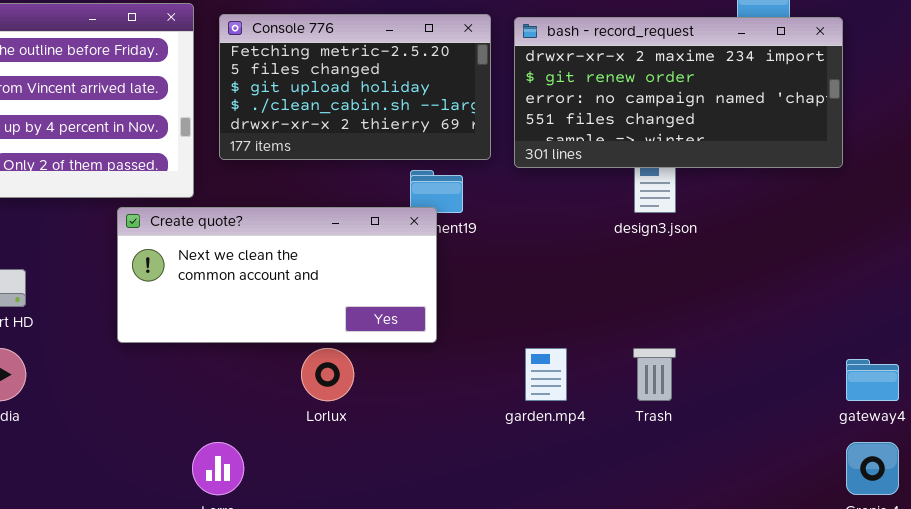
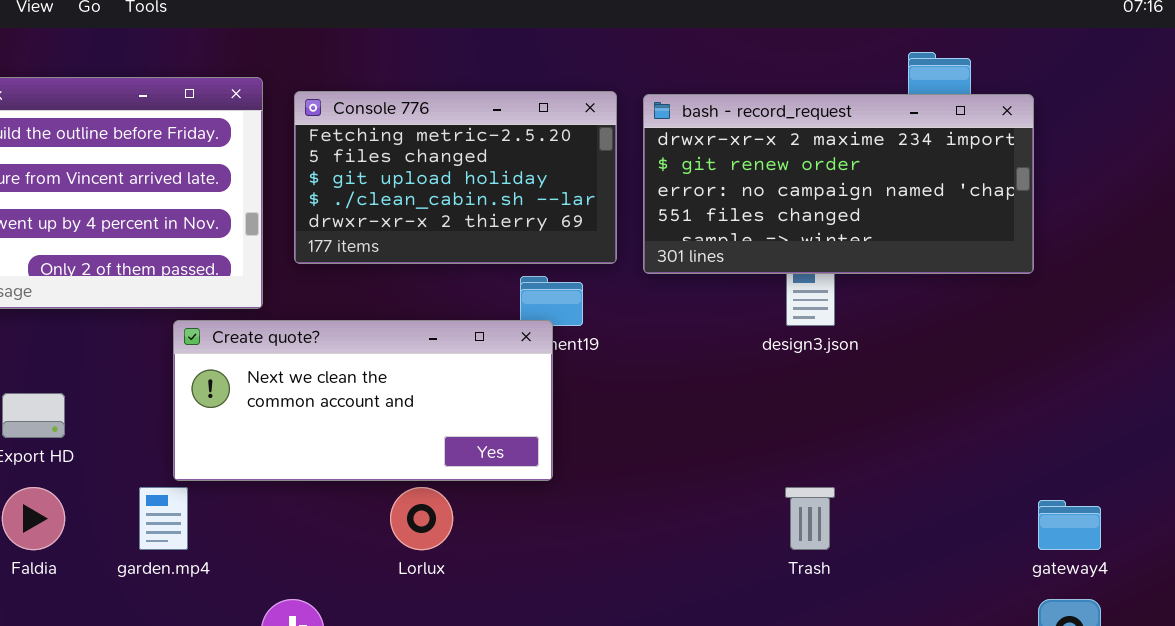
garden.mp4: [525,348,567,401] -> [139,487,188,550], moved

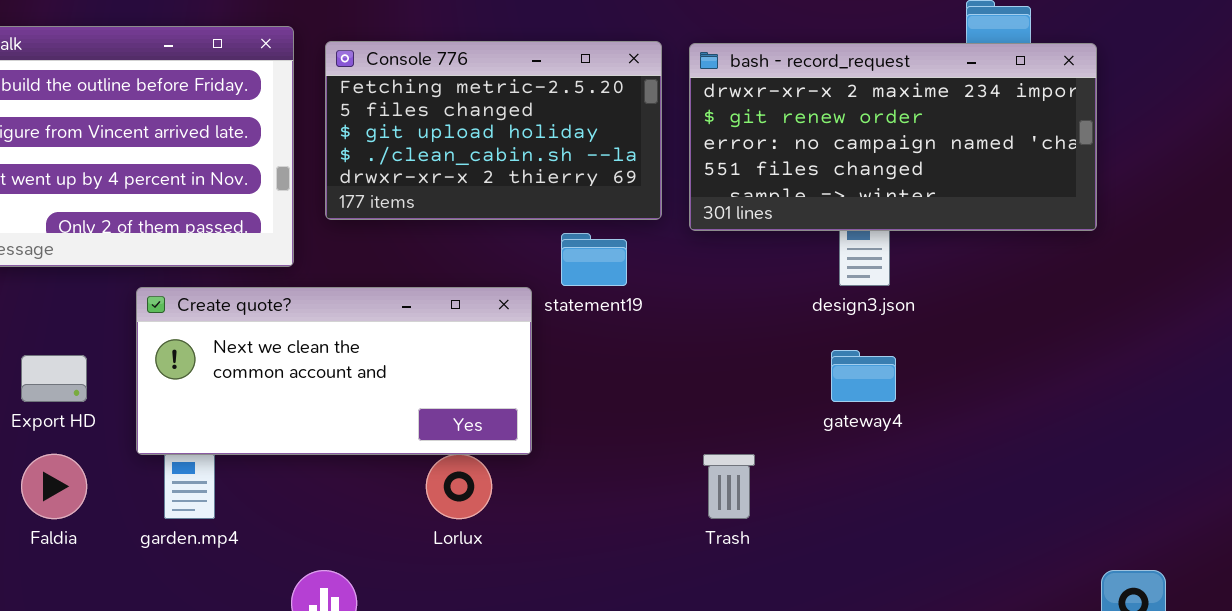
Create quote?: [173,320,553,481] -> [136,287,532,455], moved
Trash: [785,487,835,550] -> [703,454,755,519], moved
gateway4: [1038,500,1101,550] -> [831,350,896,402], moved

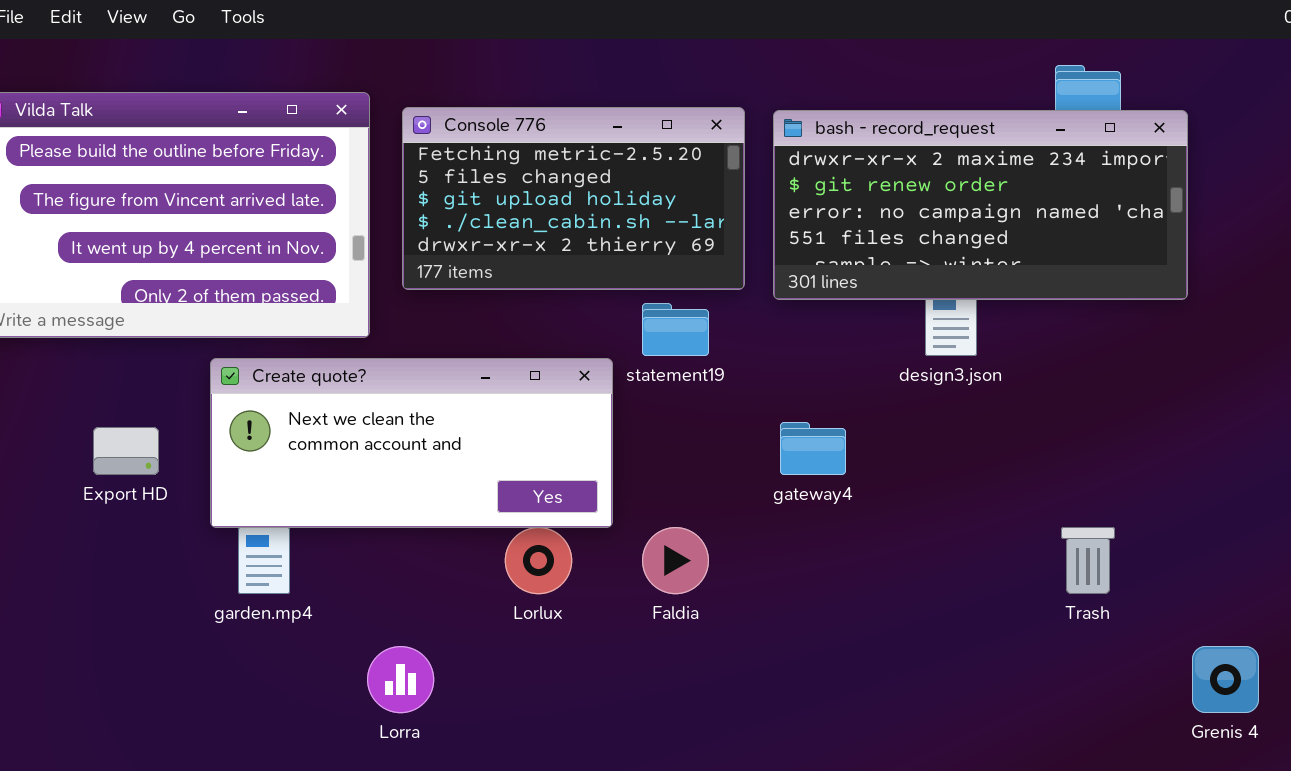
gateway4: [831,350,896,402] -> [780,422,846,475], moved
Faldia: [21,454,87,519] -> [642,527,709,594], moved
Trash: [703,454,755,519] -> [1061,527,1115,594], moved

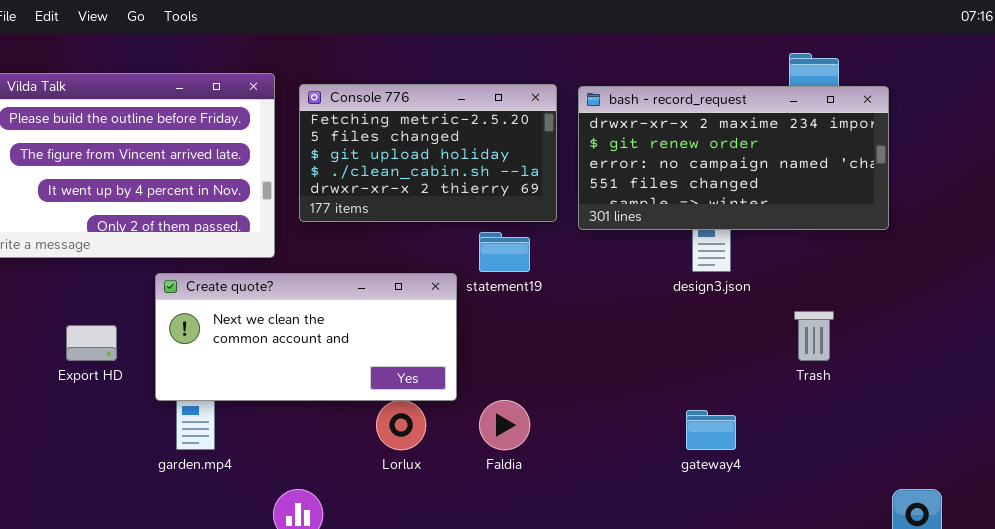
gateway4: [780,422,846,475] -> [686,410,736,450], moved
Trash: [1061,527,1115,594] -> [794,311,834,361], moved

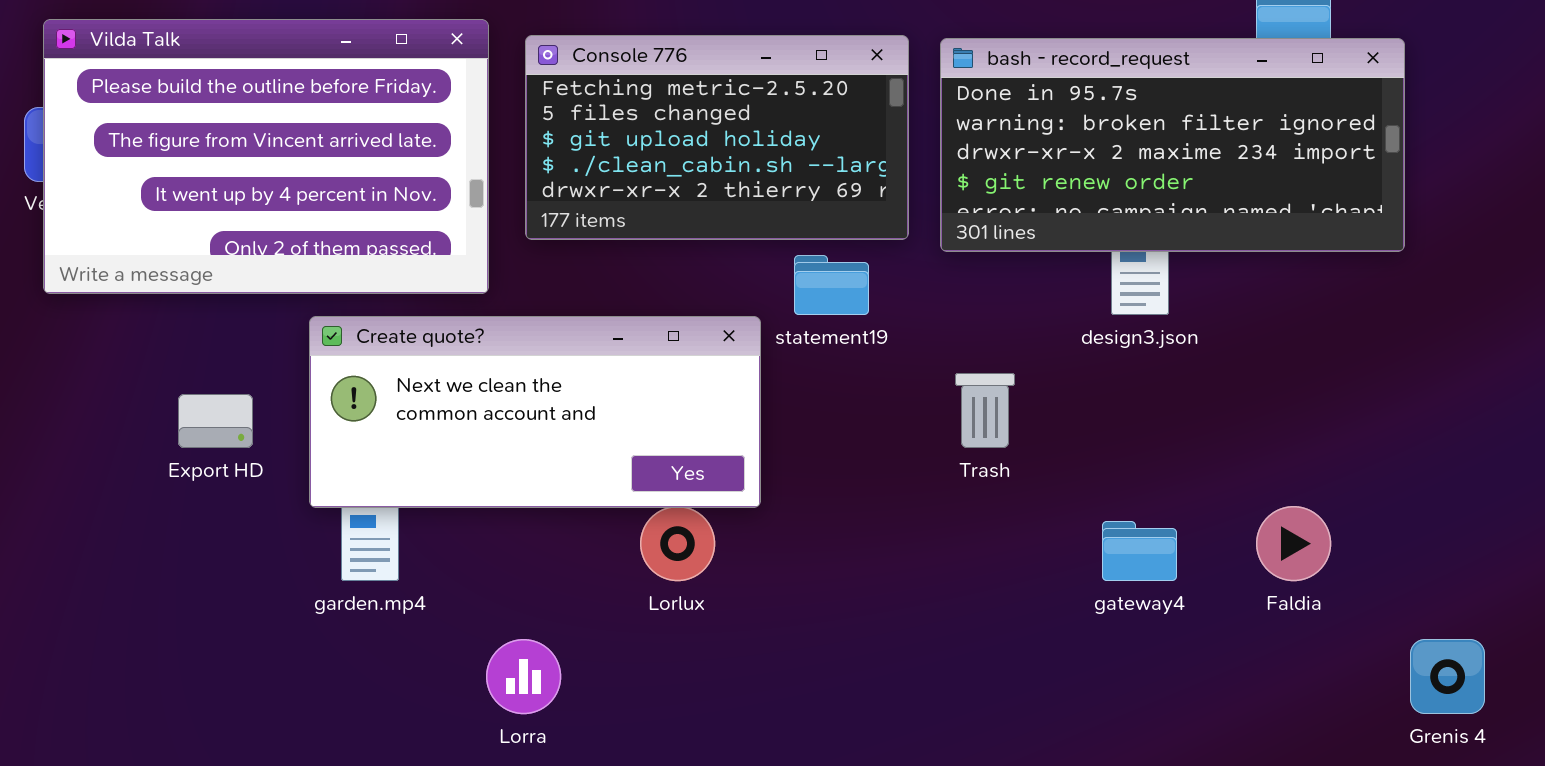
bash - record_request: [578,86,889,230] -> [940,38,1405,252], scrolled up 2 rows
Trash: [794,311,834,361] -> [955,373,1015,448], moved
Faldia: [479,400,530,450] -> [1256,506,1331,581], moved

